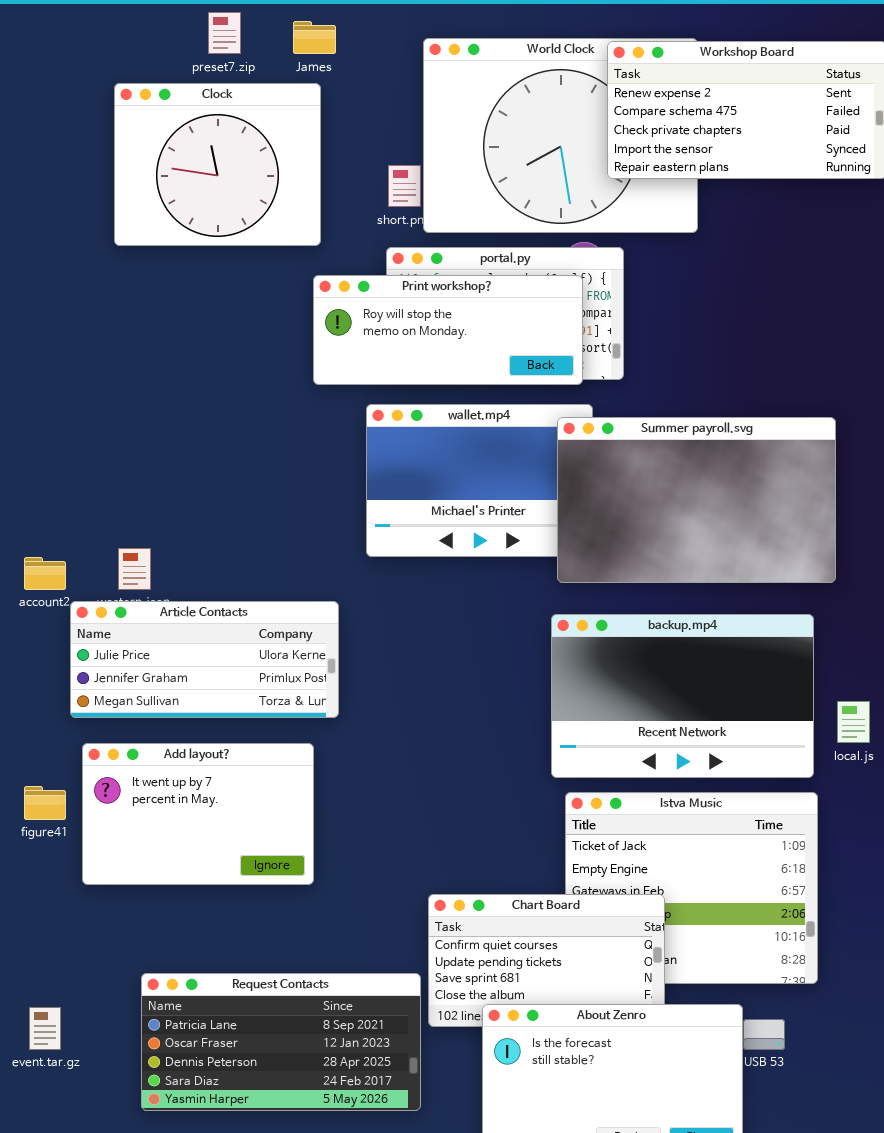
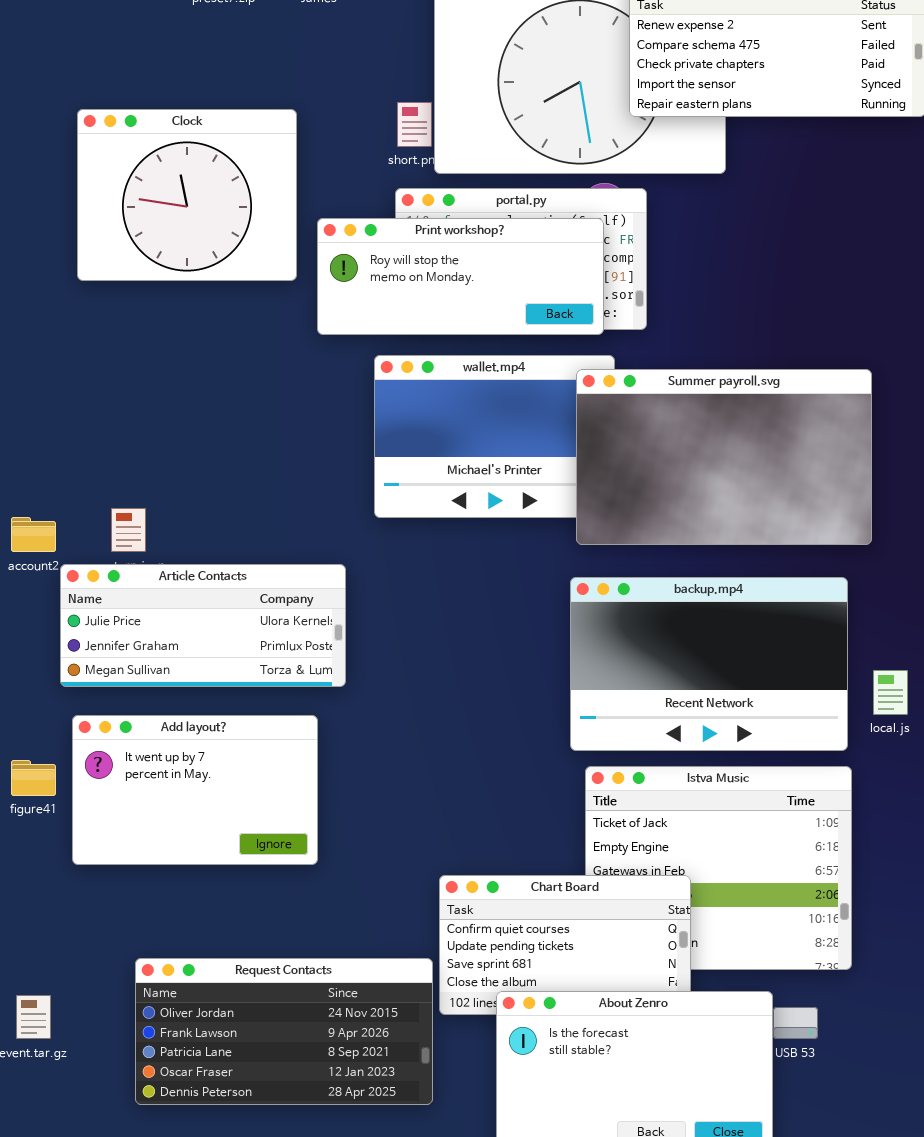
Clock: [114,83,321,246] -> [77,109,297,281], moved
Request Contacts: [141,973,421,1111] -> [135,958,433,1105], scrolled up 2 rows

